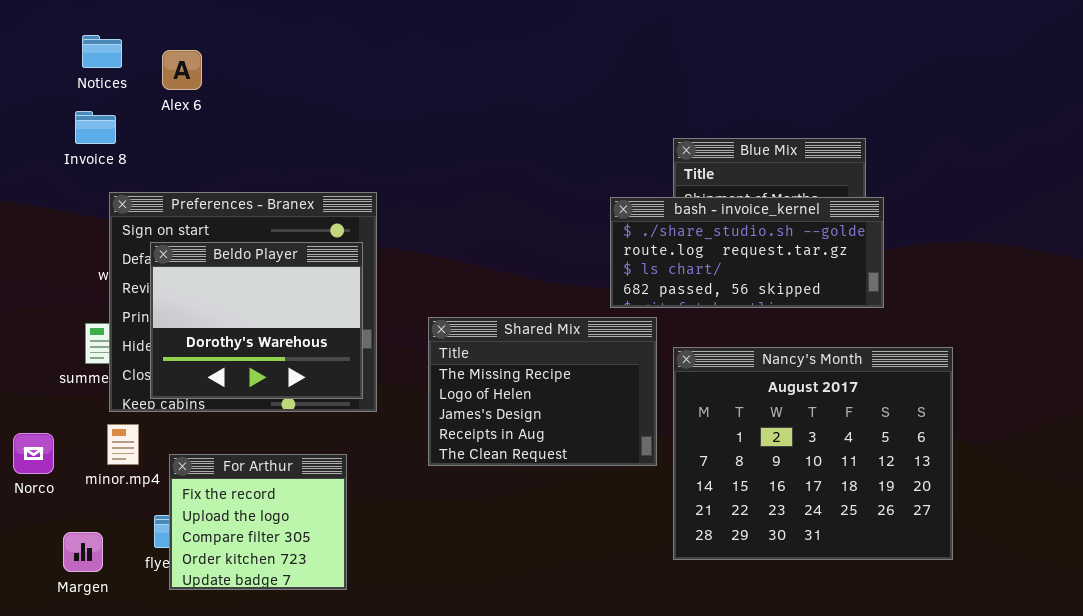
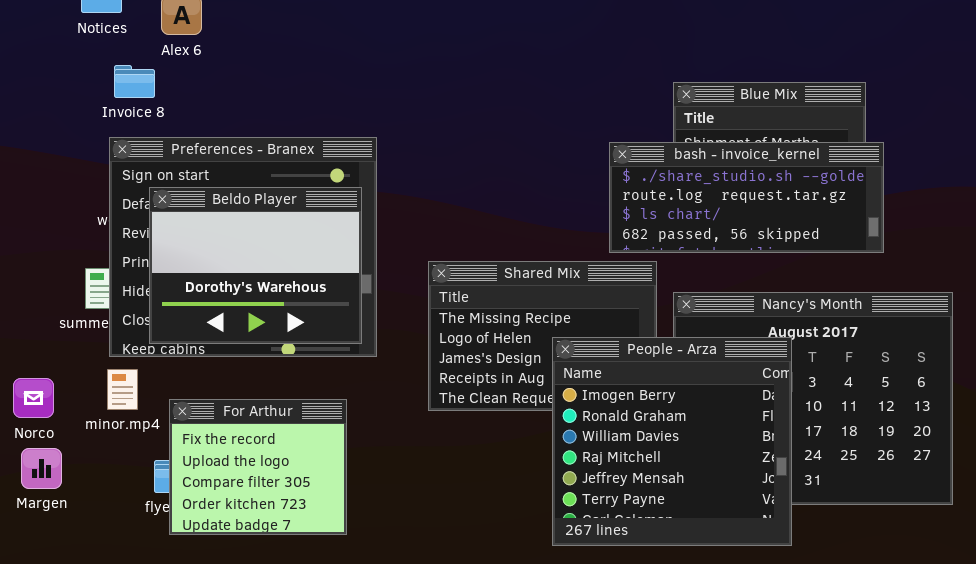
Invoice 8: [75,111,116,144] -> [114,65,155,98], moved
People - Arza: none -> [552,337,792,546], opened
Margen: [63,532,103,572] -> [21,448,62,489], moved

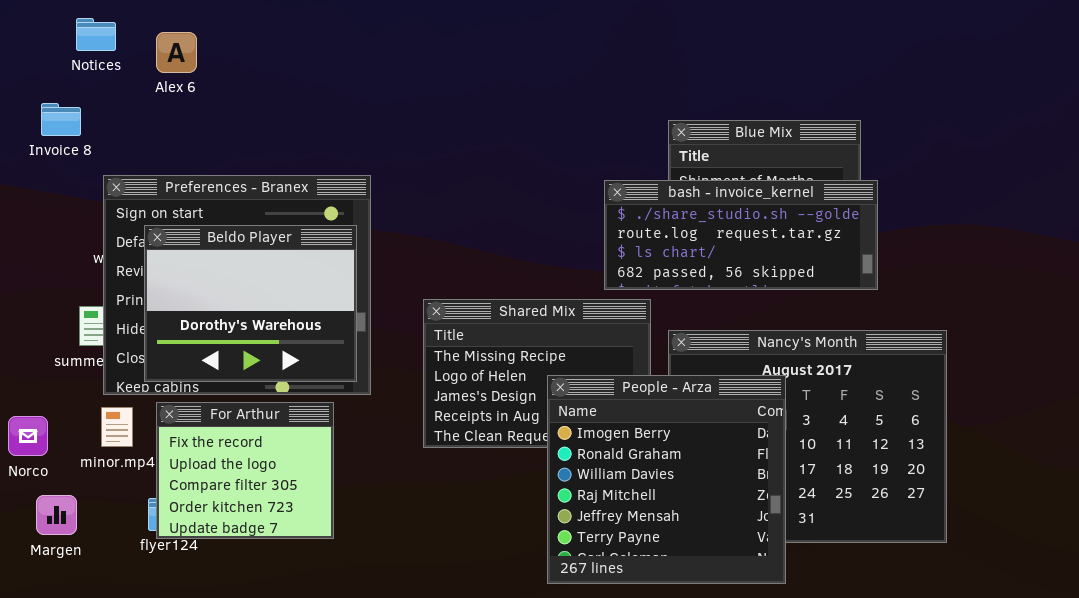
Invoice 8: [114,65,155,98] -> [41,103,81,136], moved
For Arthur: [169,399,347,535] -> [156,402,334,539], moved
Margen: [21,448,62,489] -> [36,495,77,535], moved

